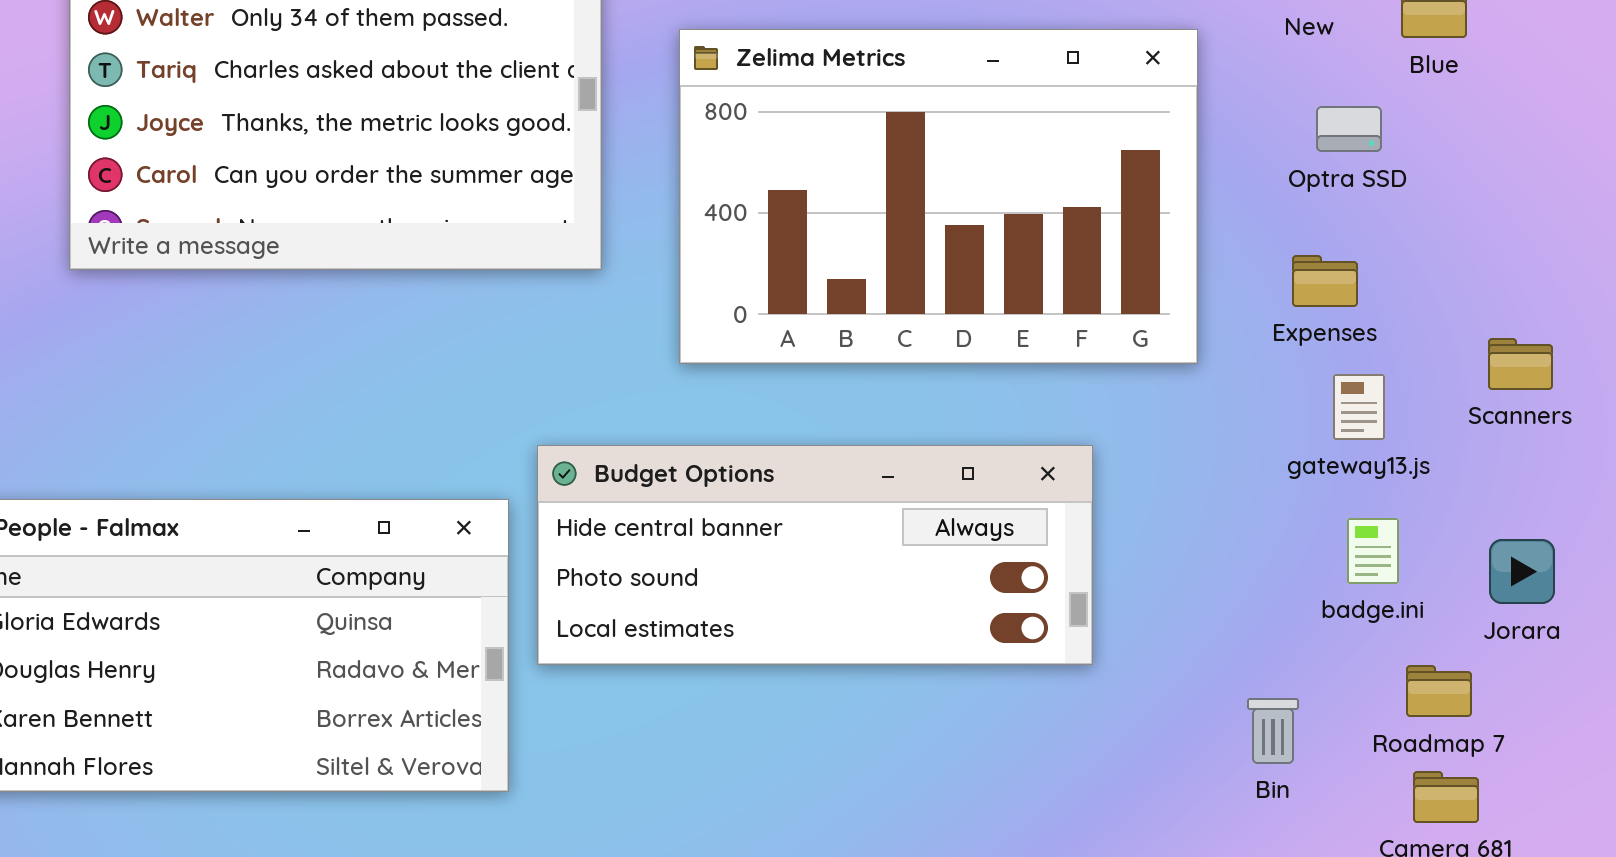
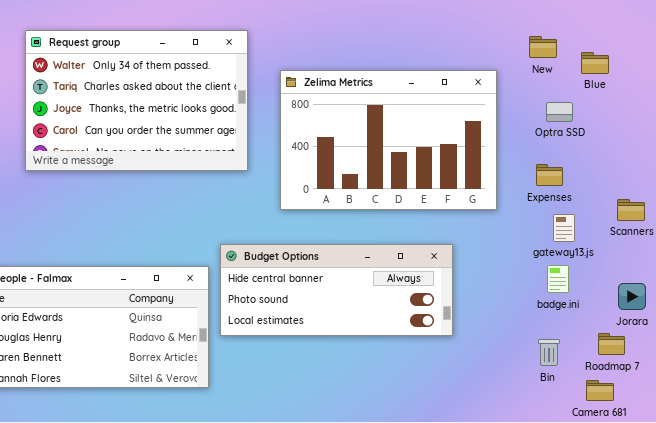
badge.ini: [1347,518,1399,584] -> [547,265,569,293], moved
Roadmap 7: [1406,665,1472,717] -> [598,333,625,355], moved
Bin: [1247,698,1299,764] -> [538,339,560,366], moved

